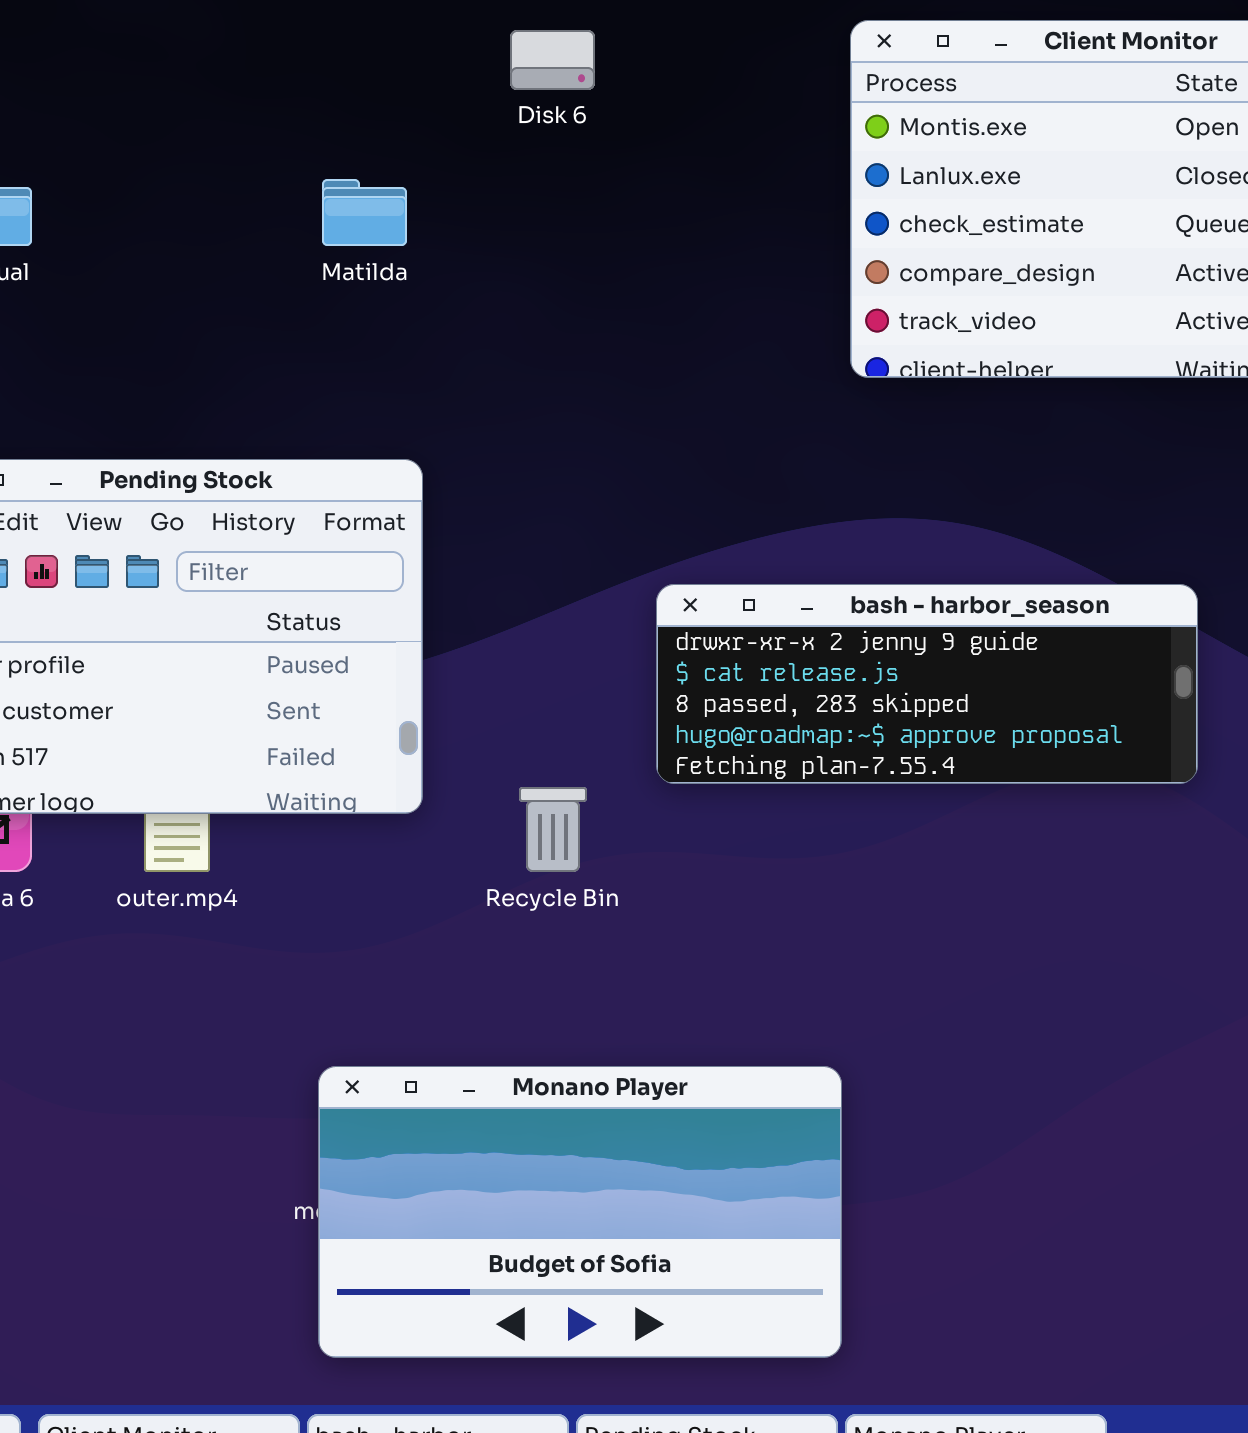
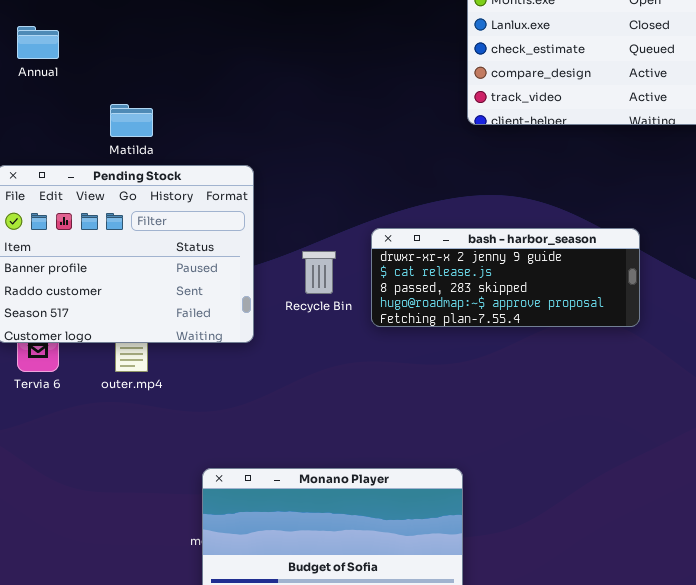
Matilda: [322,179,407,246] -> [110,104,153,137], moved
Recycle Bin: [519,787,587,872] -> [302,251,336,294], moved

